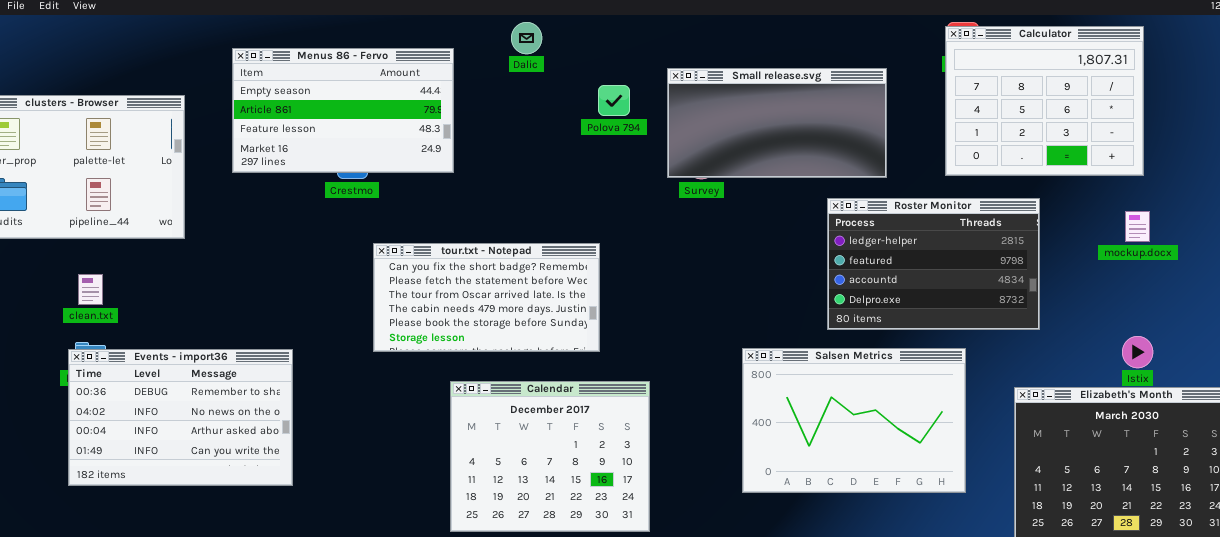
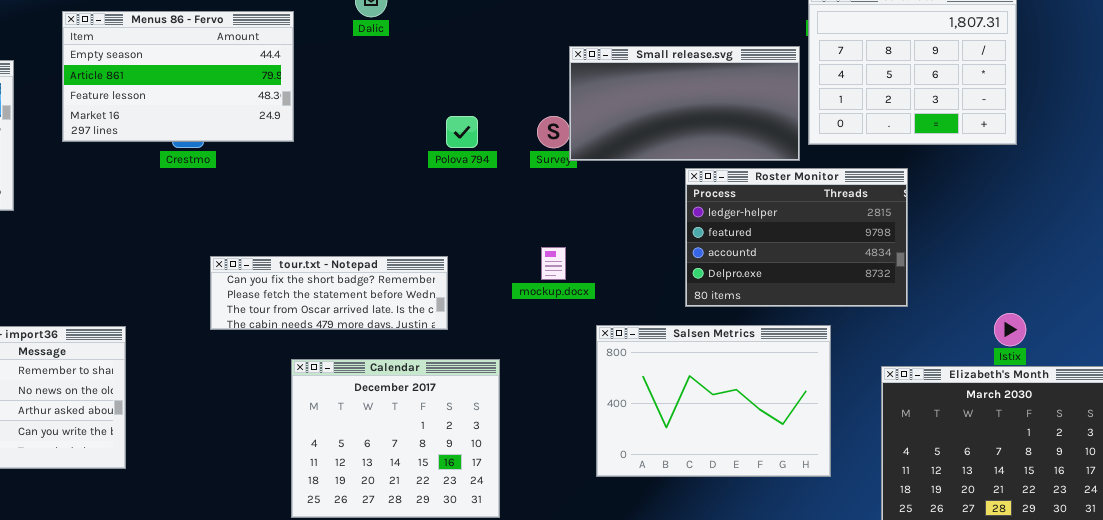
Small release.svg: [667,68,887,178] -> [569,46,800,161], moved
Polova 794: [598,85,630,116] -> [446,116,478,148], moved
mockup.docx: [1125,211,1150,242] -> [541,247,566,280], moved
tour.txt - Notepad: [373,243,600,352] -> [210,256,448,330], resized

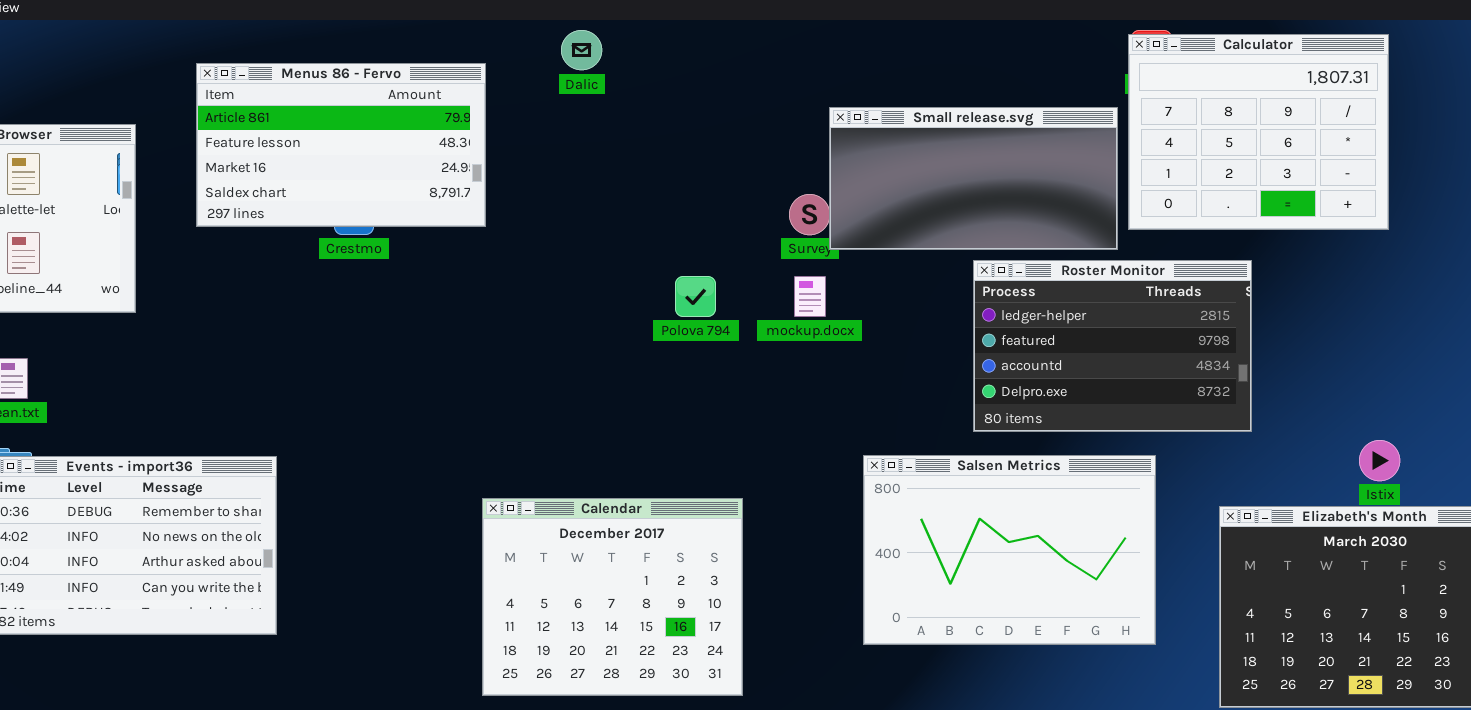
Menus 86 - Fervo: [62,11,294,142] -> [196,63,486,227], scrolled down 1 row
Polova 794: [446,116,478,148] -> [675,276,716,317], moved
mockup.docx: [541,247,566,280] -> [794,276,826,317], moved
tour.txt - Notepad: [210,256,448,330] -> none, closed

